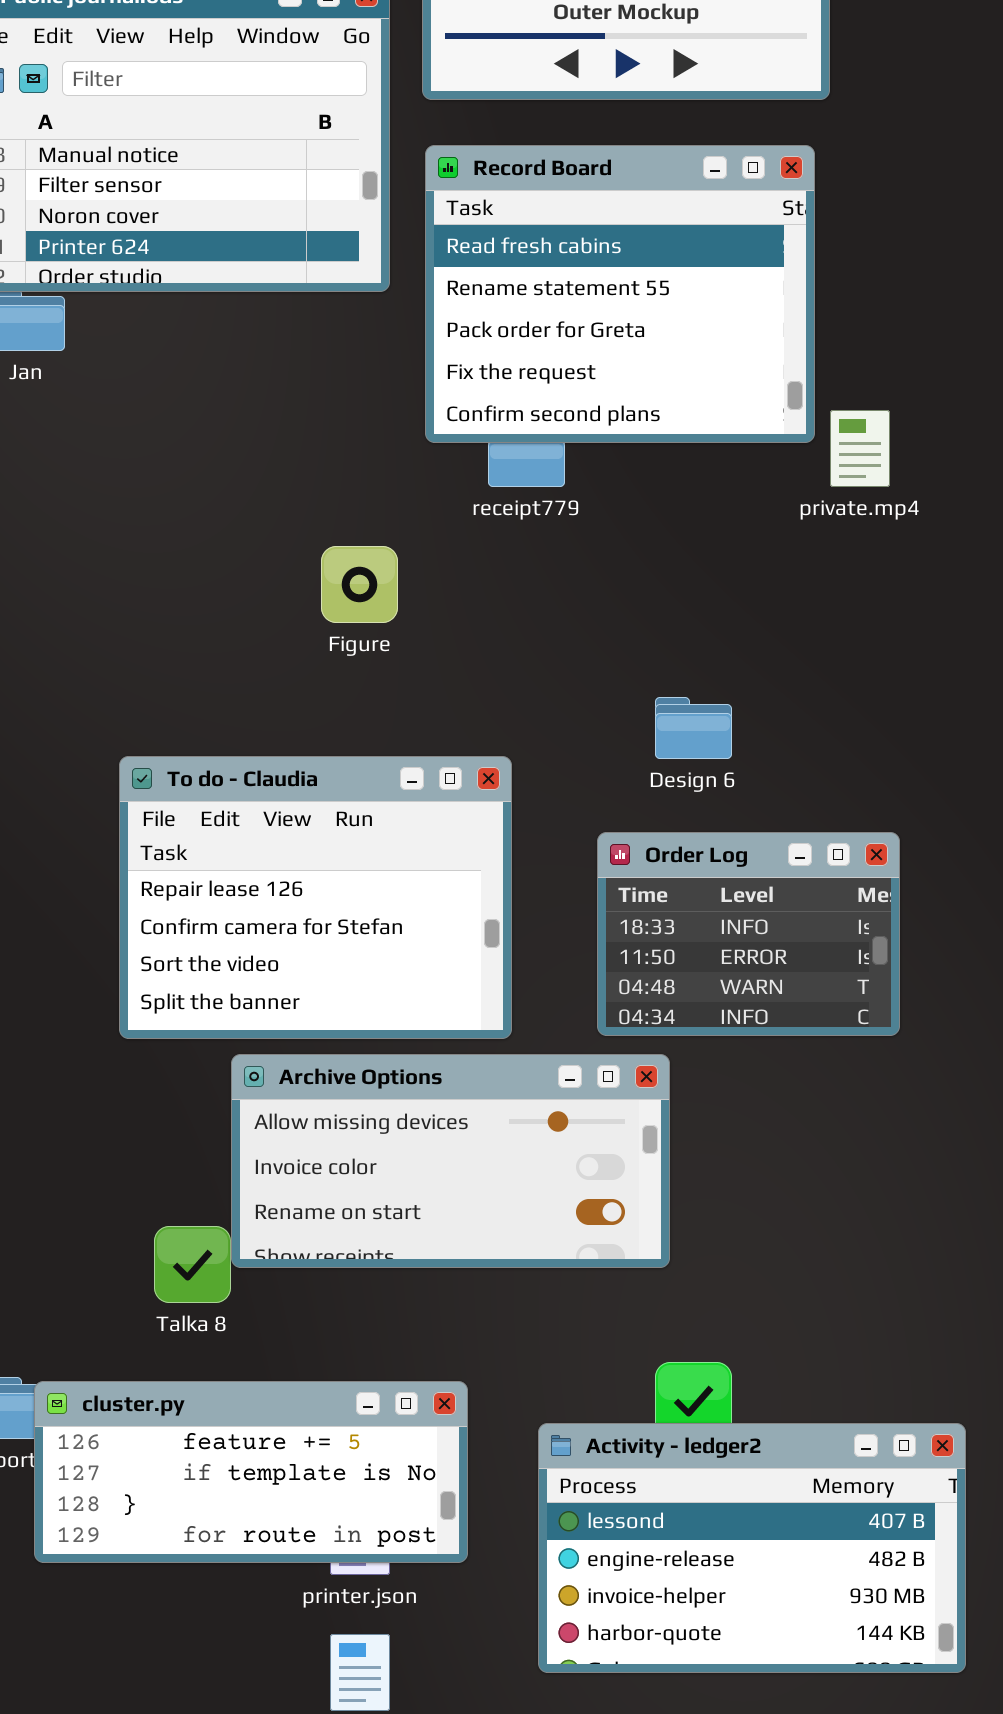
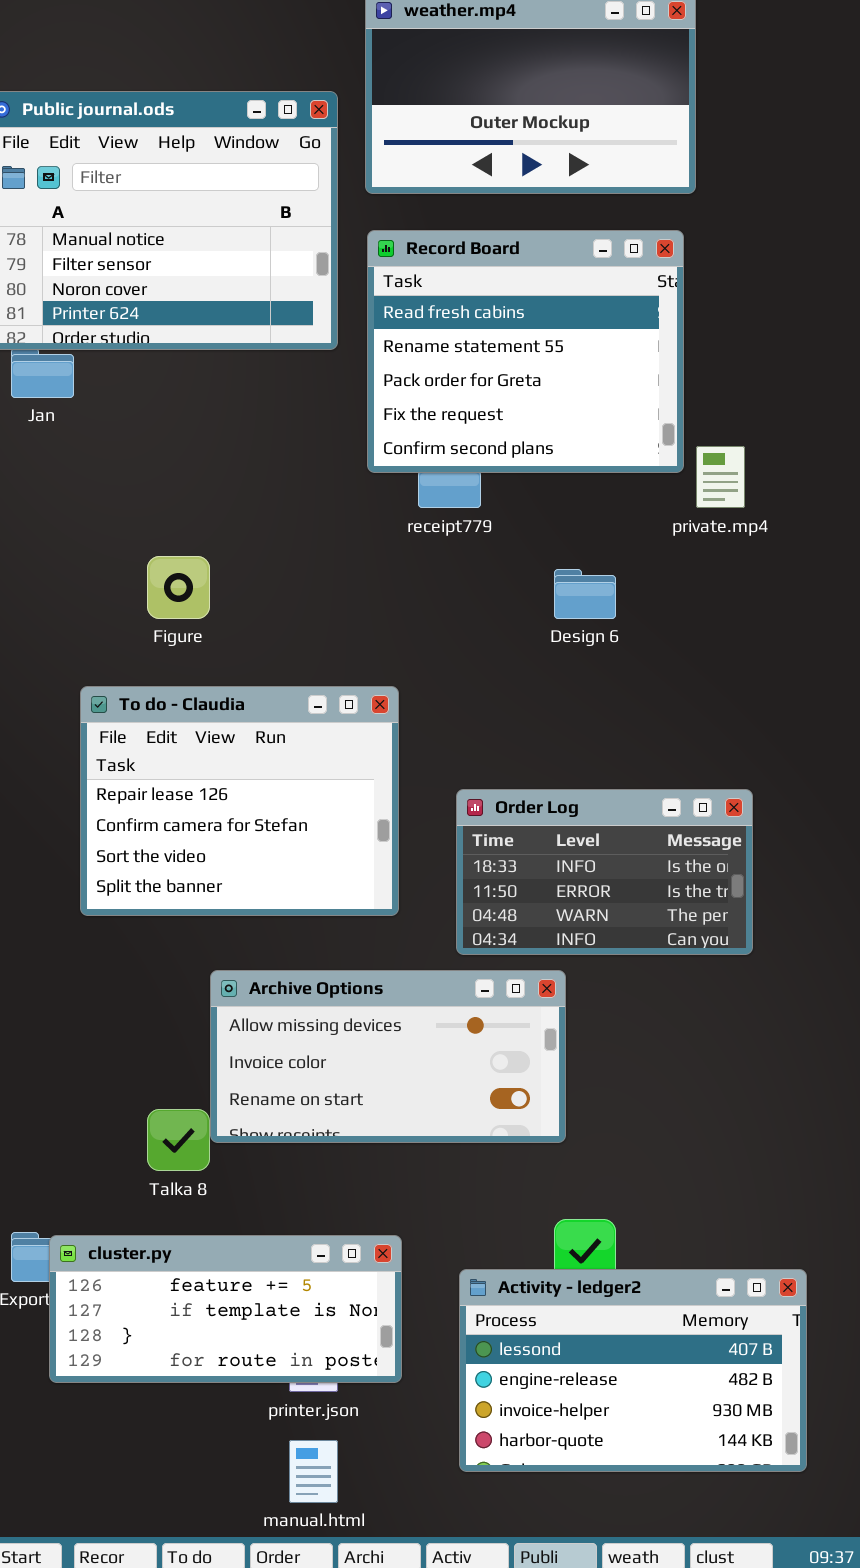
Figure: [321,546,398,623] -> [147,556,210,619], moved
Design 6: [655,697,732,759] -> [554,569,616,619], moved
To do - Claudia: [119,756,512,1039] -> [80,686,399,916], moved
Order Log: [597,832,900,1036] -> [456,789,753,955], resized

